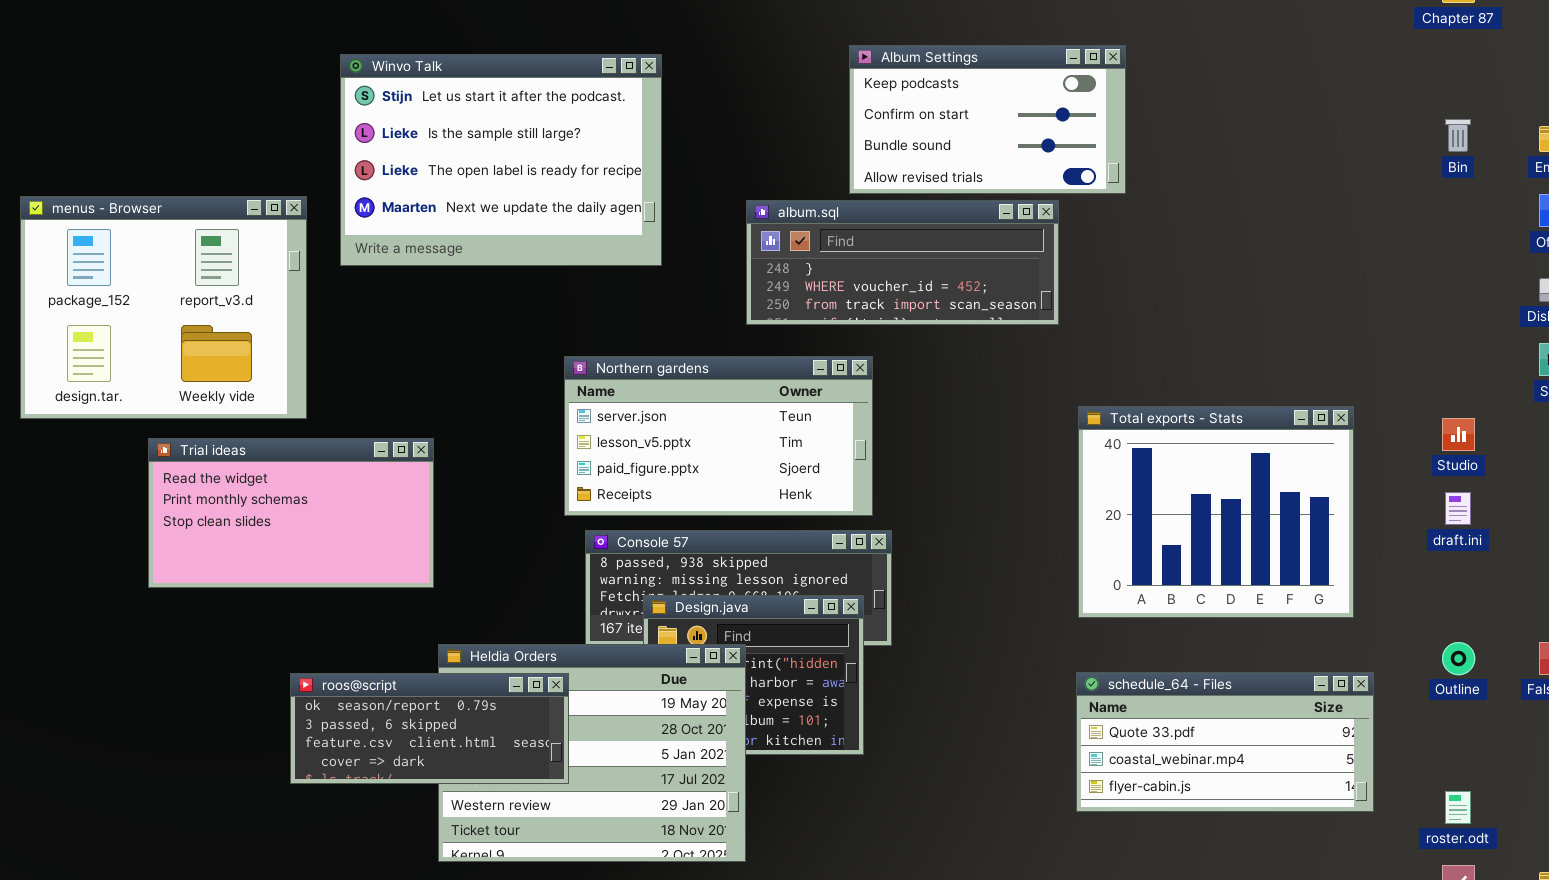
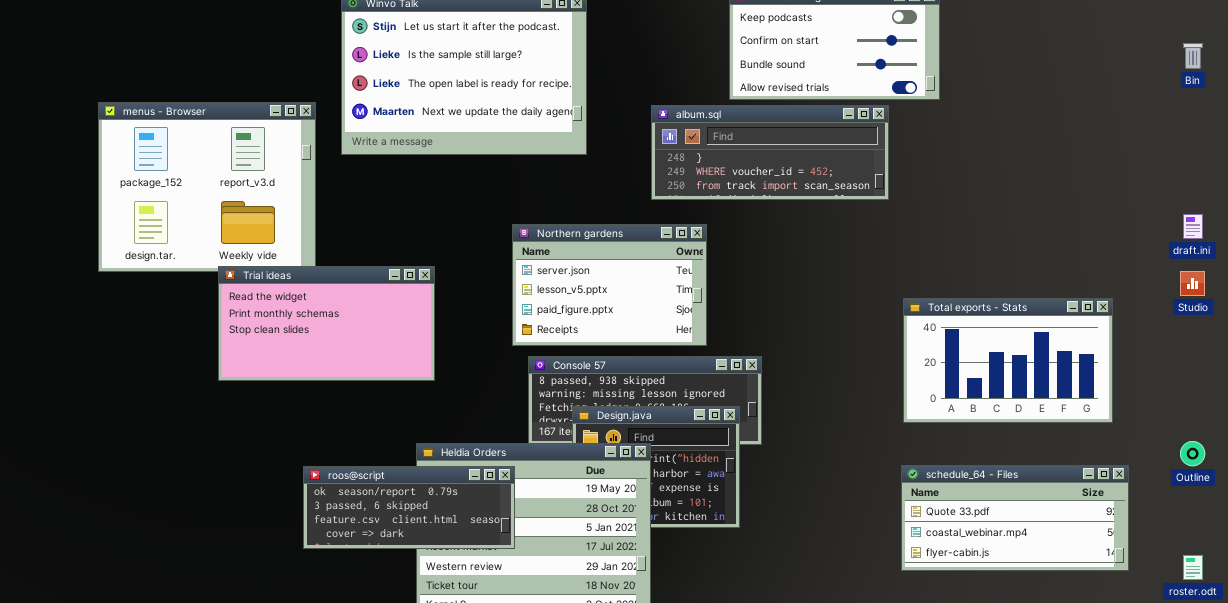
Northern gardens: [564,356,873,516] -> [512,224,707,346], resized
Total exports - Stats: [1078,406,1354,618] -> [903,298,1113,423], resized
Trial ideas: [148,438,434,588] -> [218,266,435,381], moved
draft.ini: [1445,492,1471,525] -> [1183,214,1203,239], moved

